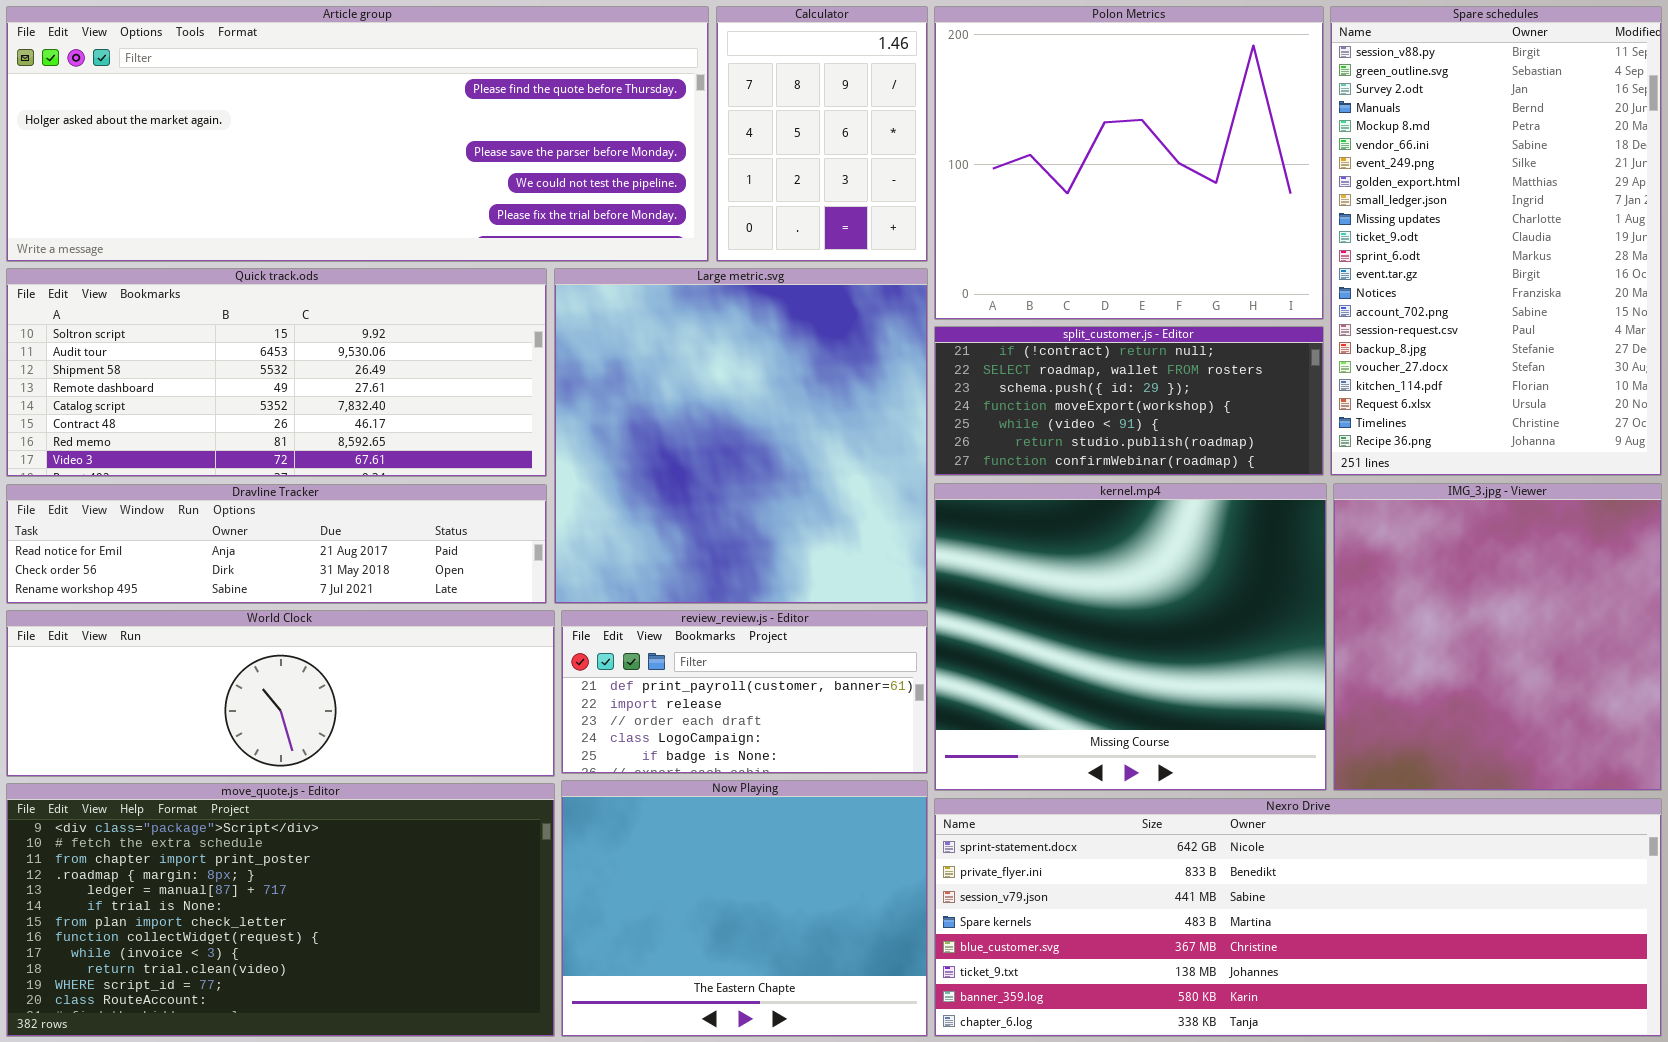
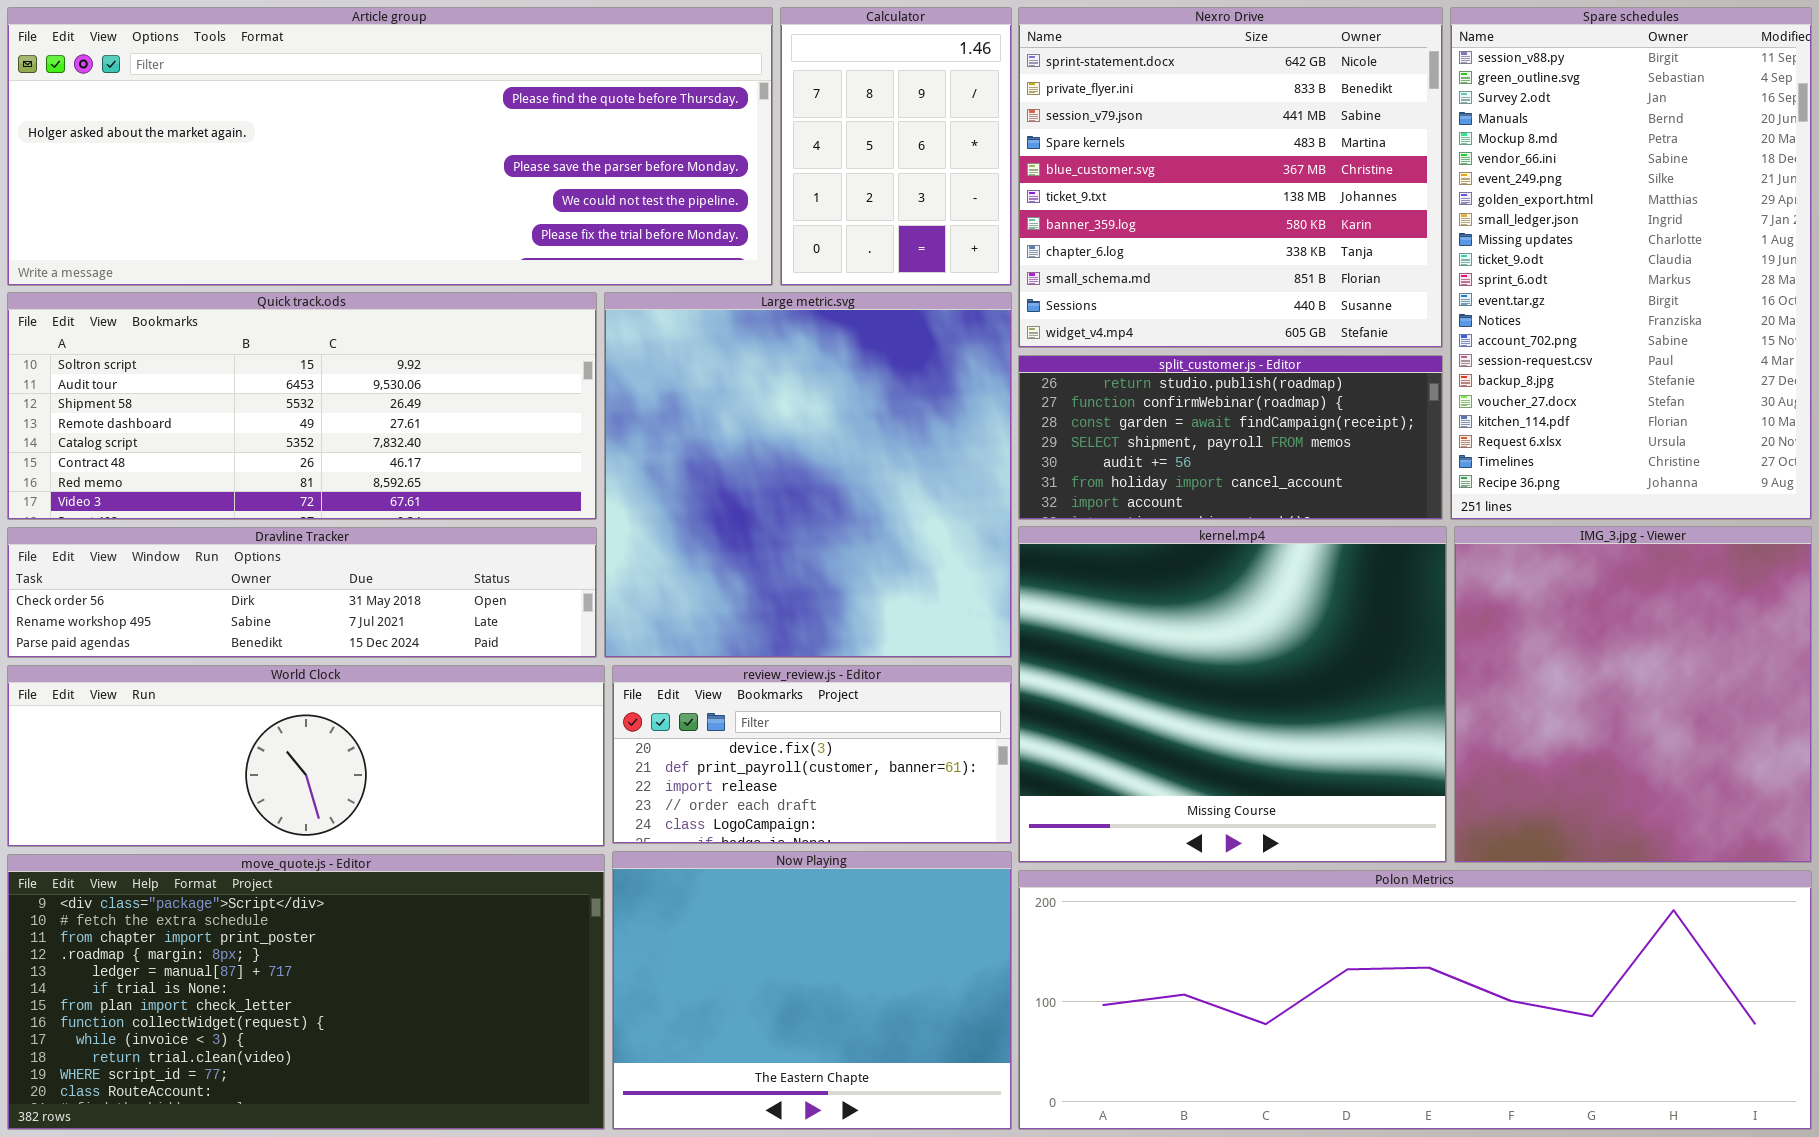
Polon Metrics: [934,6,1324,320] -> [1018,870,1812,1130], moved, resized
split_customer.js - Editor: [934,326,1324,476] -> [1018,355,1443,520], scrolled down 5 rows
Dravline Tracker: [6,484,547,604] -> [7,527,597,658], scrolled down 1 row
review_review.js - Editor: [561,610,928,774] -> [612,665,1012,844], scrolled up 1 row
Nexro Drive: [934,798,1662,1037] -> [1018,7,1443,348], moved, resized

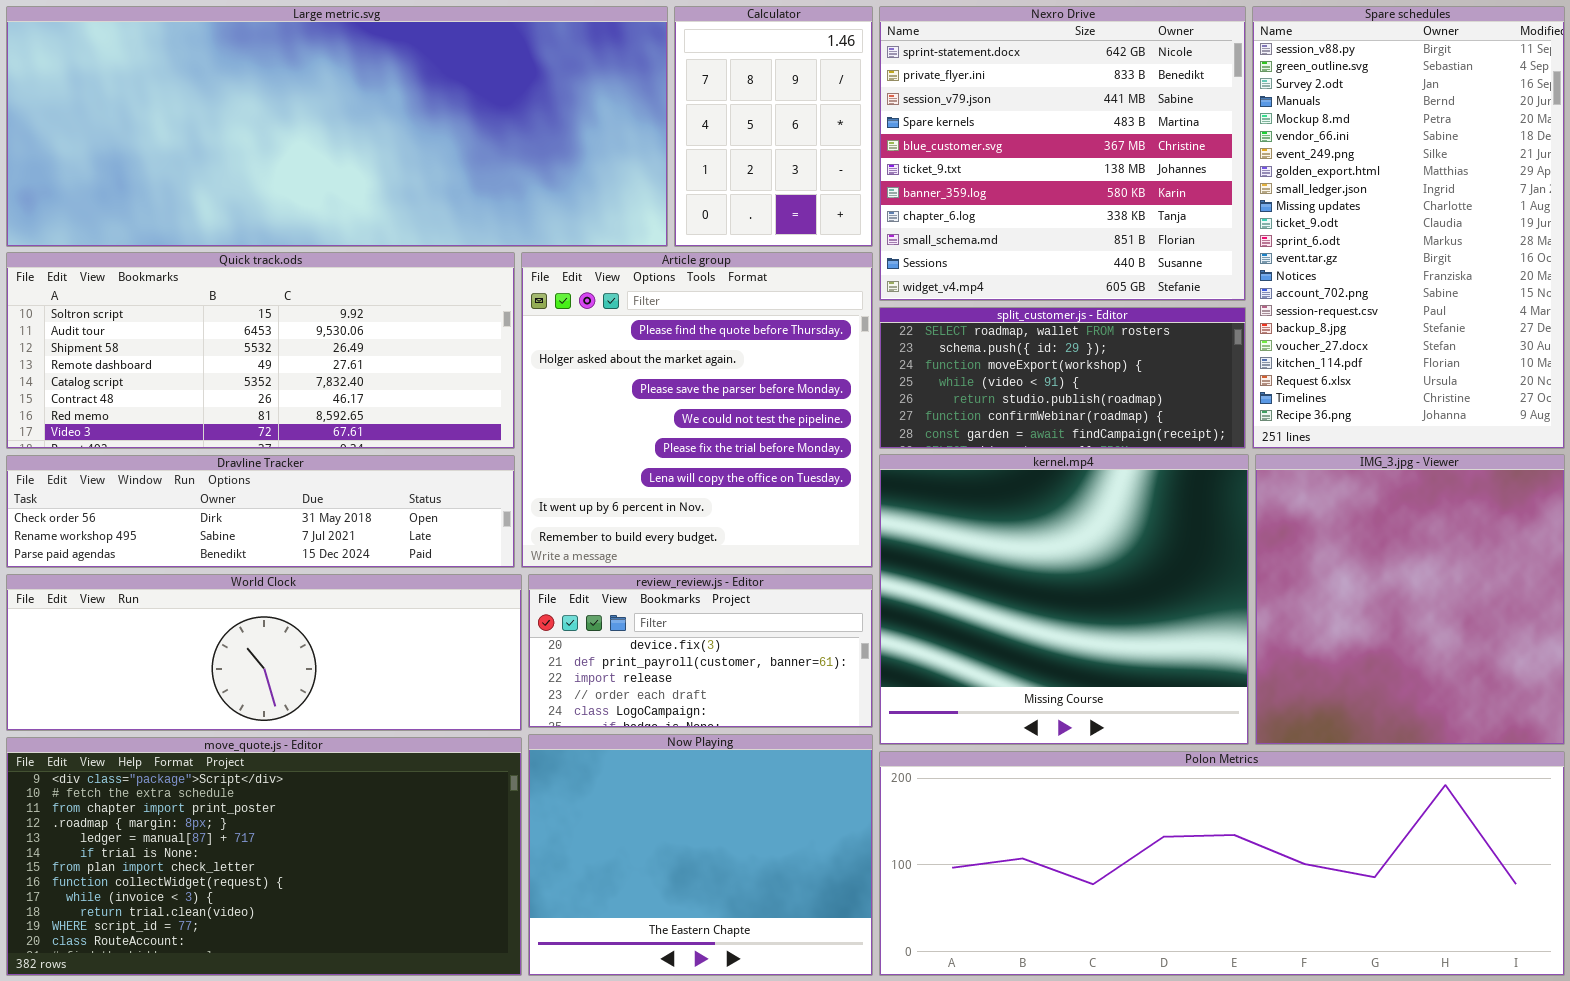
Article group: [7,7,773,286] -> [521,252,873,568], moved, resized
Large metric.svg: [604,292,1012,658] -> [6,6,668,247], moved, resized
split_customer.js - Editor: [1018,355,1443,520] -> [879,307,1246,449], scrolled up 4 rows

